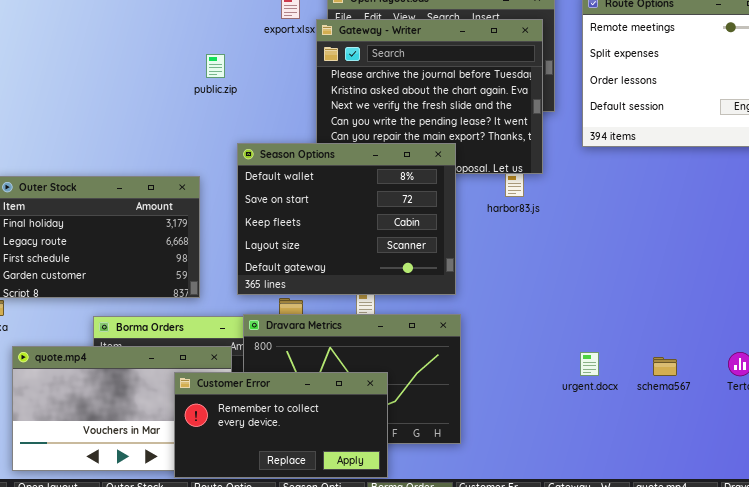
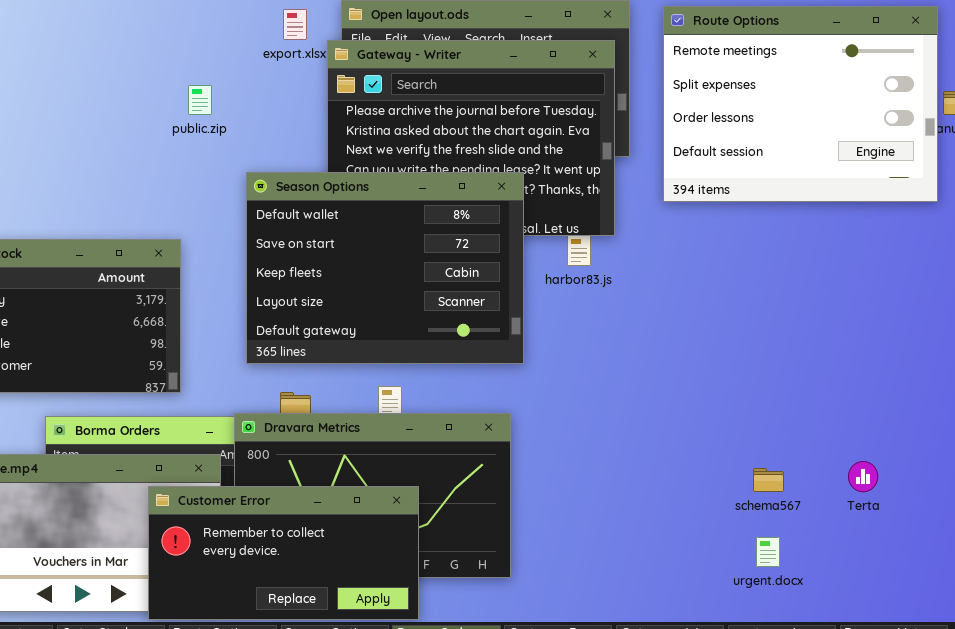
Season Options: [237,143,456,295] -> [246,172,524,364], moved
urgent.docx: [580,352,599,376] -> [756,537,780,567], moved

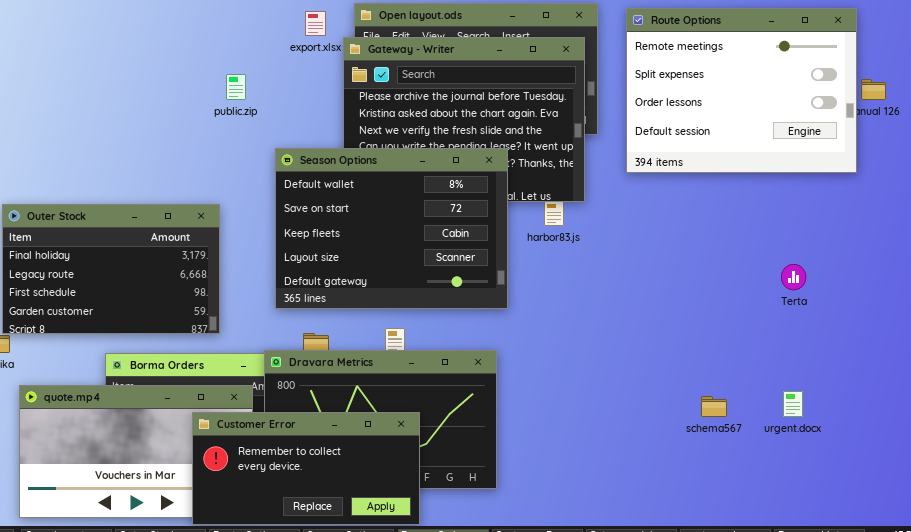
Terta: [848,461,878,492] -> [781,264,806,290], moved
urgent.docx: [756,537,780,567] -> [783,391,803,417], moved

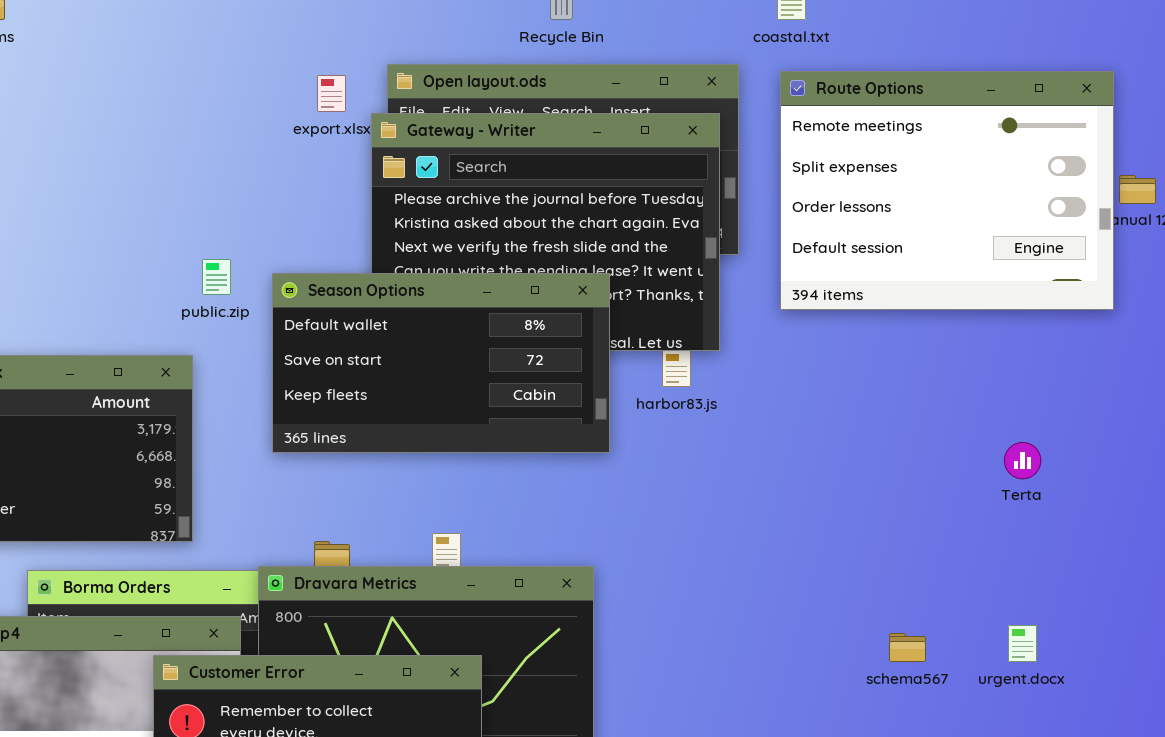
public.zip: [226,74,246,100] -> [202,259,231,295], moved
Season Options: [275,148,508,309] -> [272,273,610,453], resized

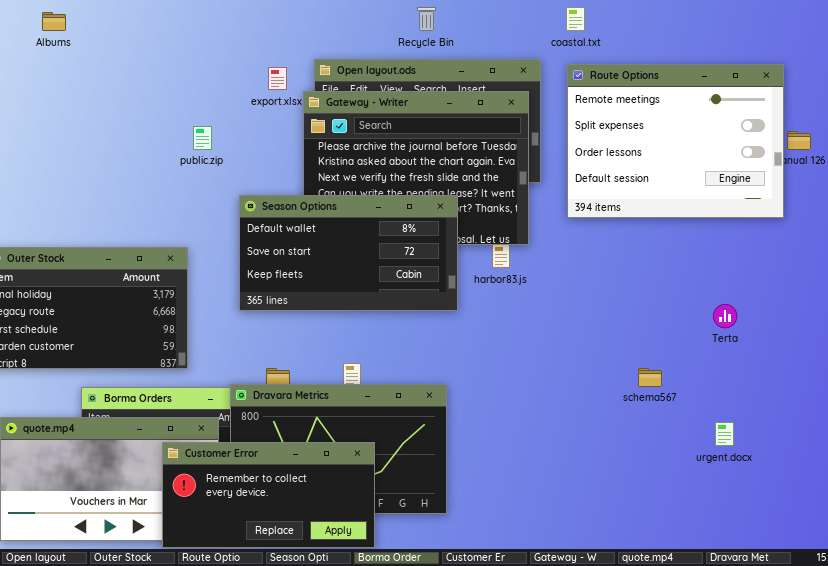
public.zip: [202,259,231,295] -> [193,126,212,150], moved
schema567: [889,633,926,662] -> [638,368,662,387], moved

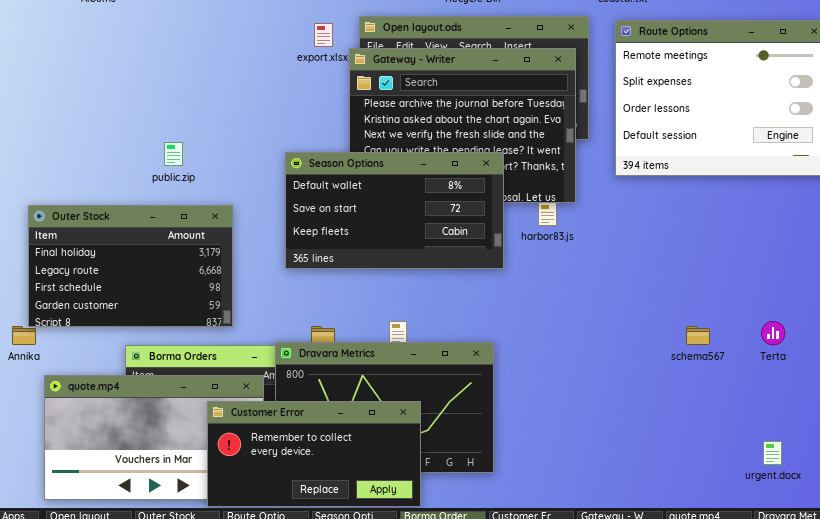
public.zip: [193,126,212,150] -> [164,142,183,166], moved
Terta: [713,304,737,328] -> [761,321,785,345], moved
urgent.docx: [715,422,734,446] -> [763,441,782,465], moved

